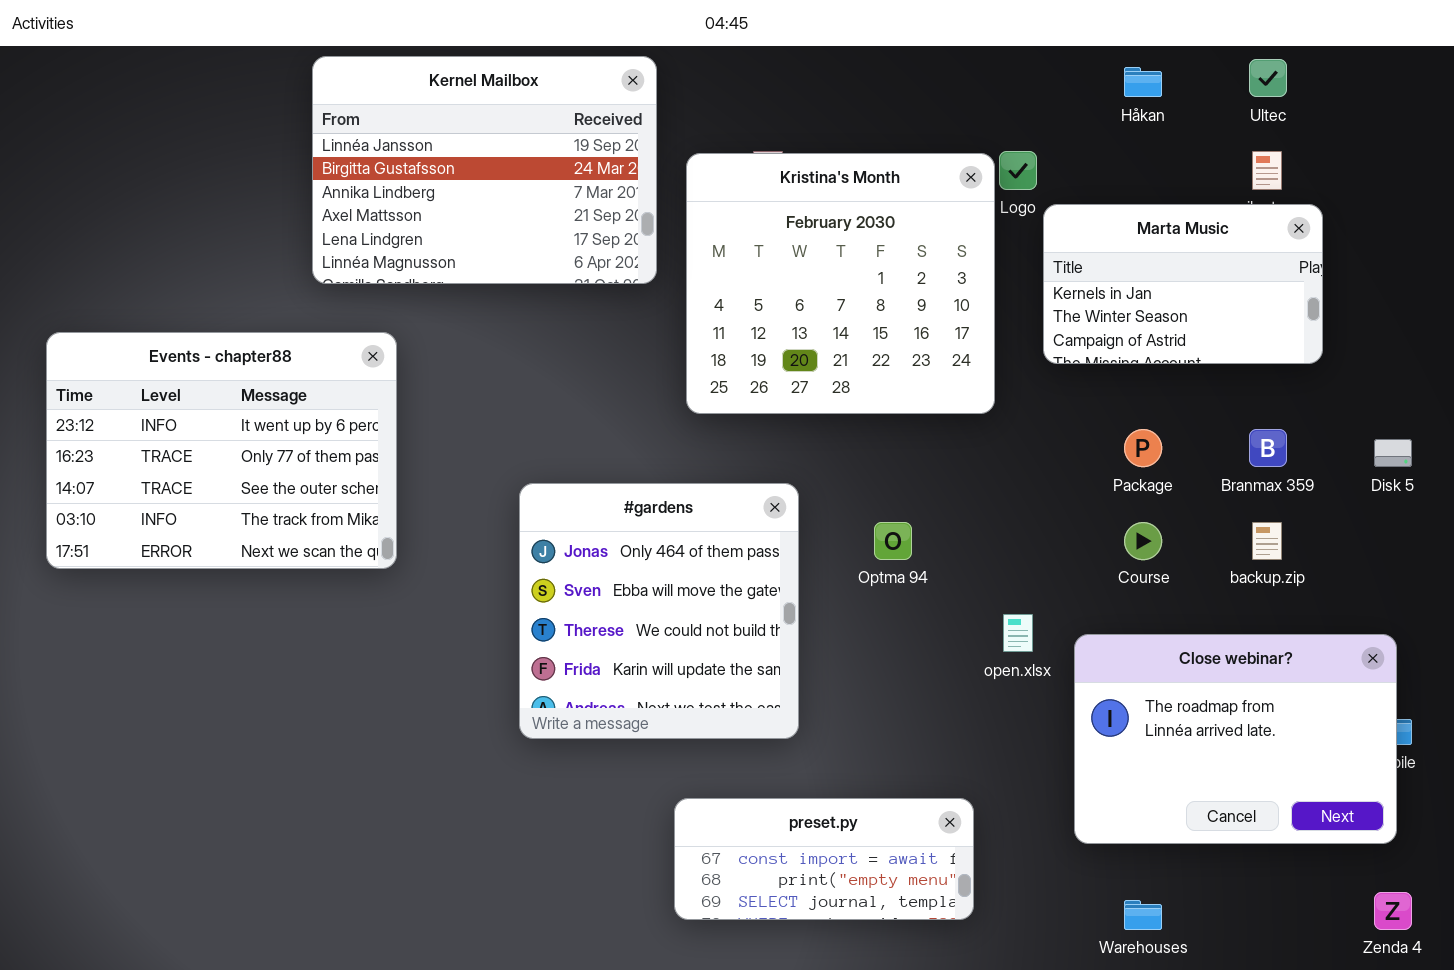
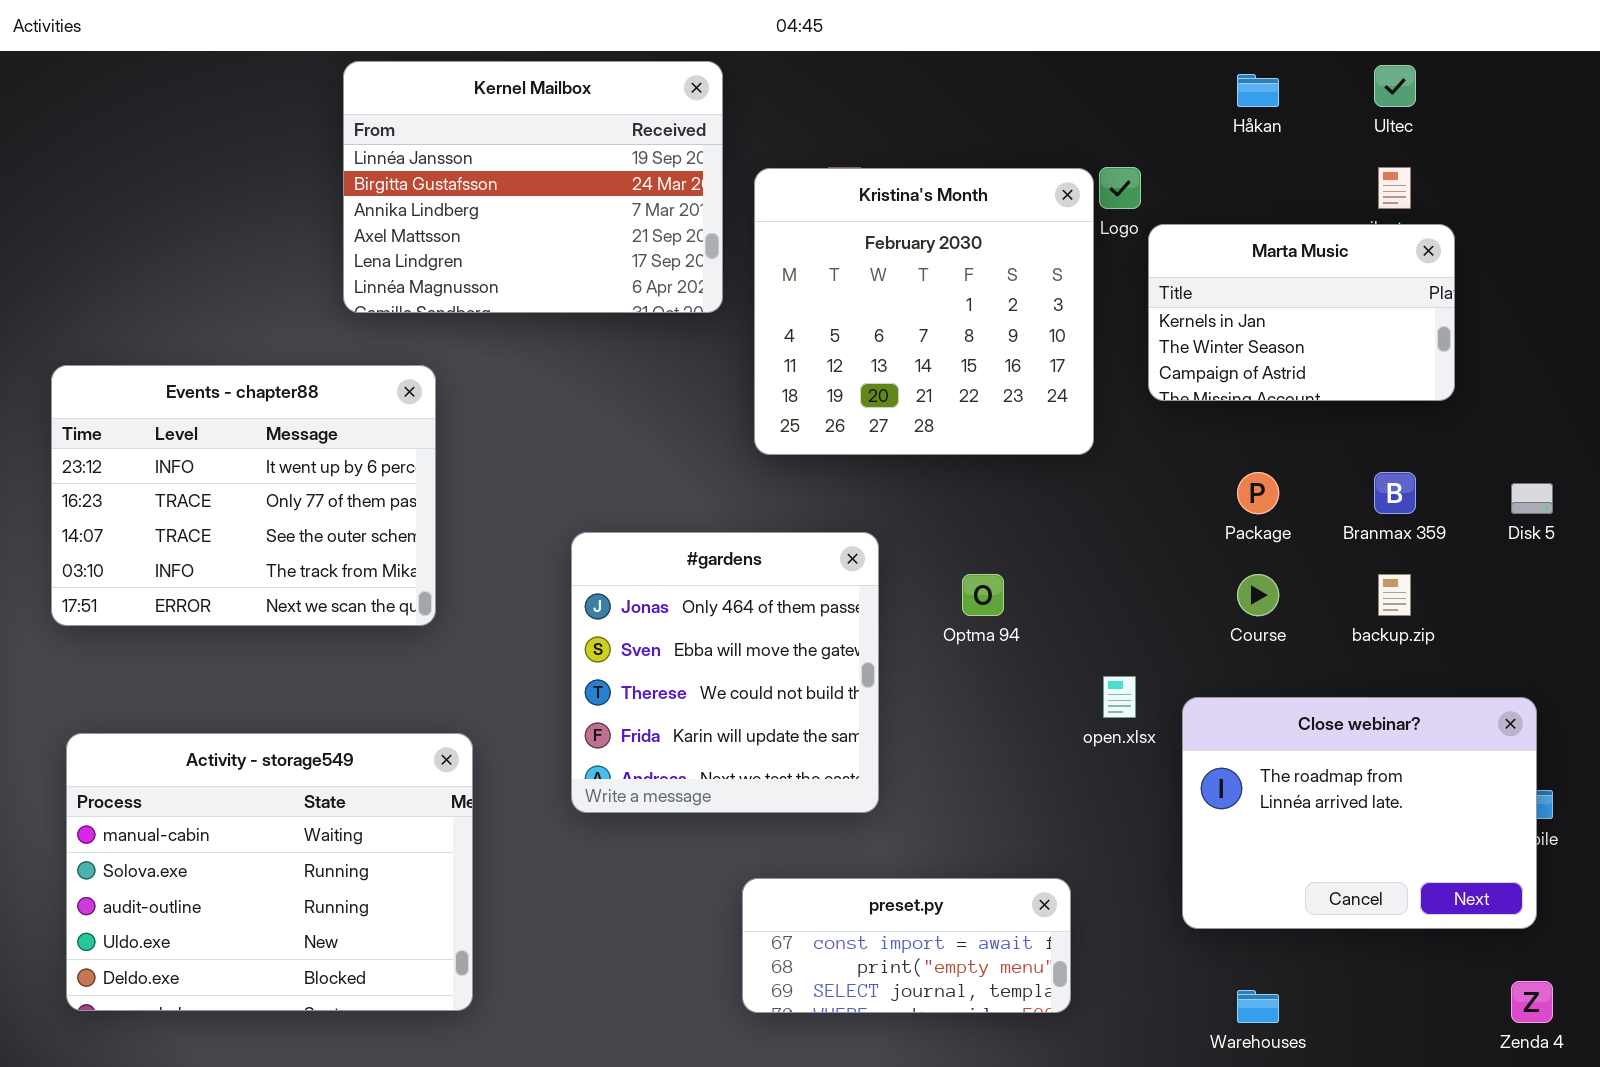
Activity - storage549: none -> [66,733,473,1011], opened

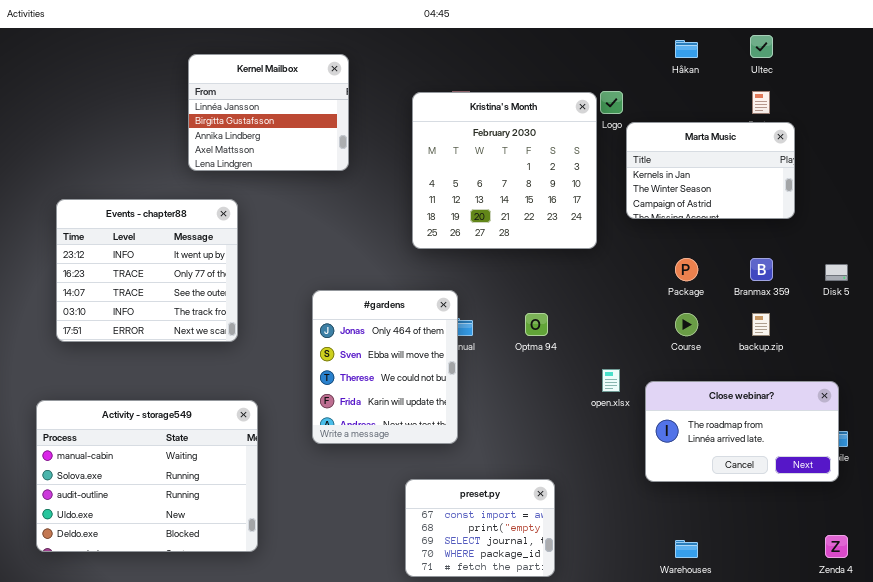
Kernel Mailbox: [343,61,723,313] -> [188,54,349,171], resized
Events - chapter88: [51,365,436,626] -> [56,199,238,342], resized
#gardens: [571,532,879,813] -> [312,290,458,444], resized
Close webinar?: [1182,697,1537,929] -> [645,381,839,482], resized
preset.py: [742,878,1071,1013] -> [405,479,555,577], resized

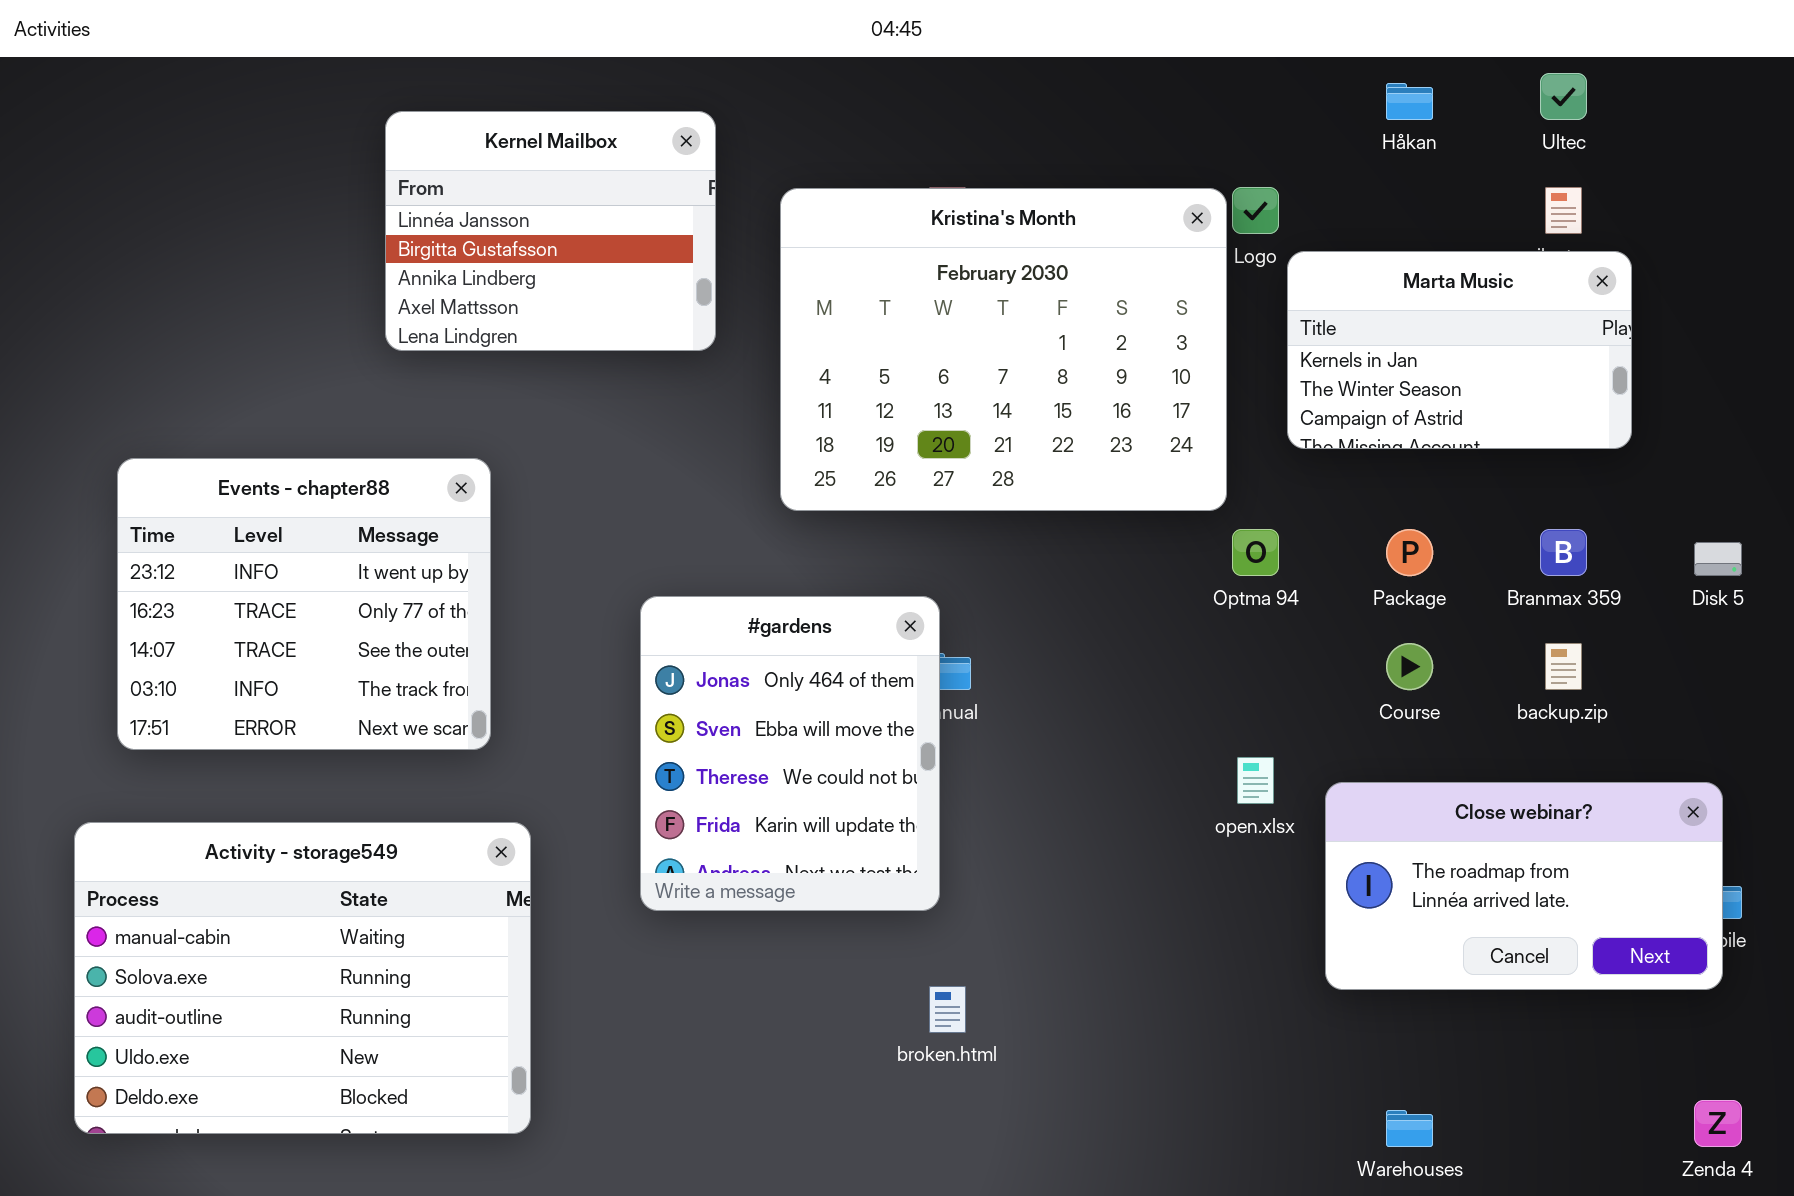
Kristina's Month: [412,92,597,249] -> [780,188,1227,511], resized
Events - chapter88: [56,199,238,342] -> [117,458,491,750], moved
Optma 94: [525,313,548,336] -> [1232,529,1279,576], moved
preset.py: [405,479,555,577] -> none, closed

